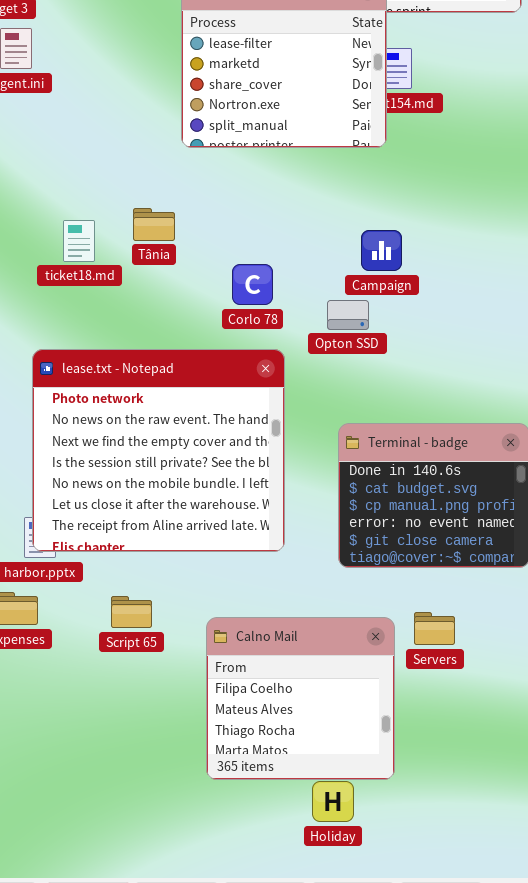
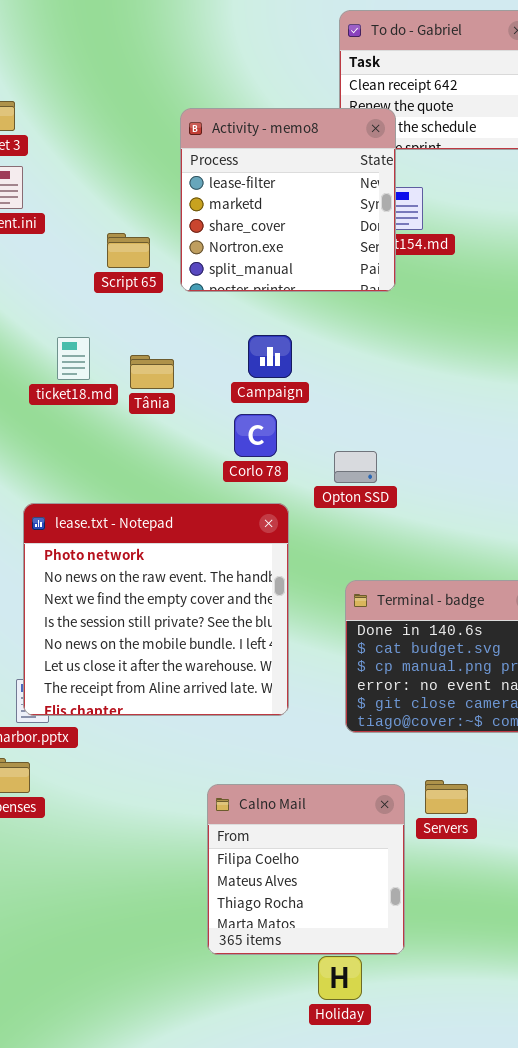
ticket18.md: [63,220,95,262] -> [57,337,90,380], moved
Campaign: [361,230,402,271] -> [248,335,292,378], moved
Script 65: [111,596,152,628] -> [107,233,150,268], moved

